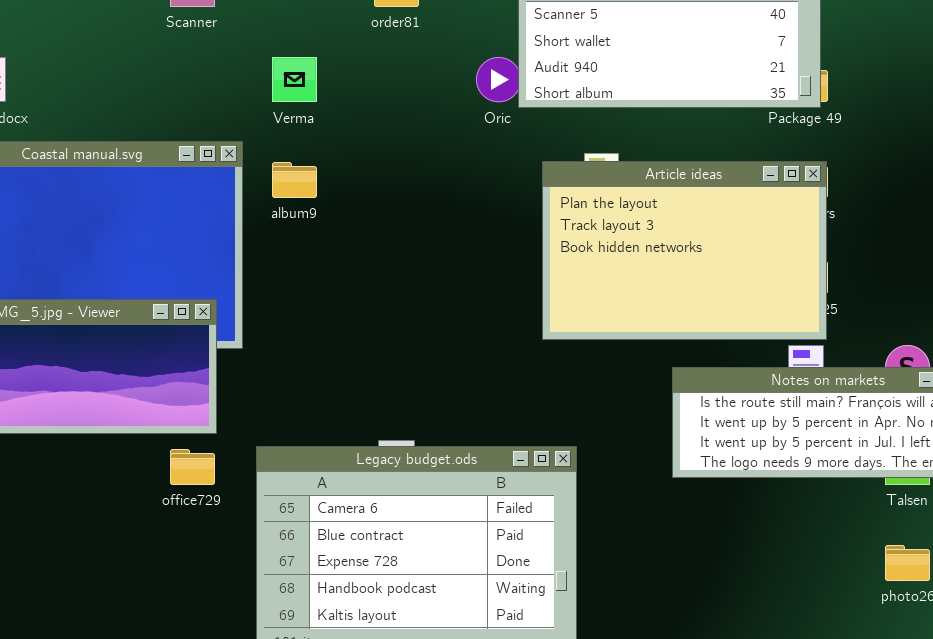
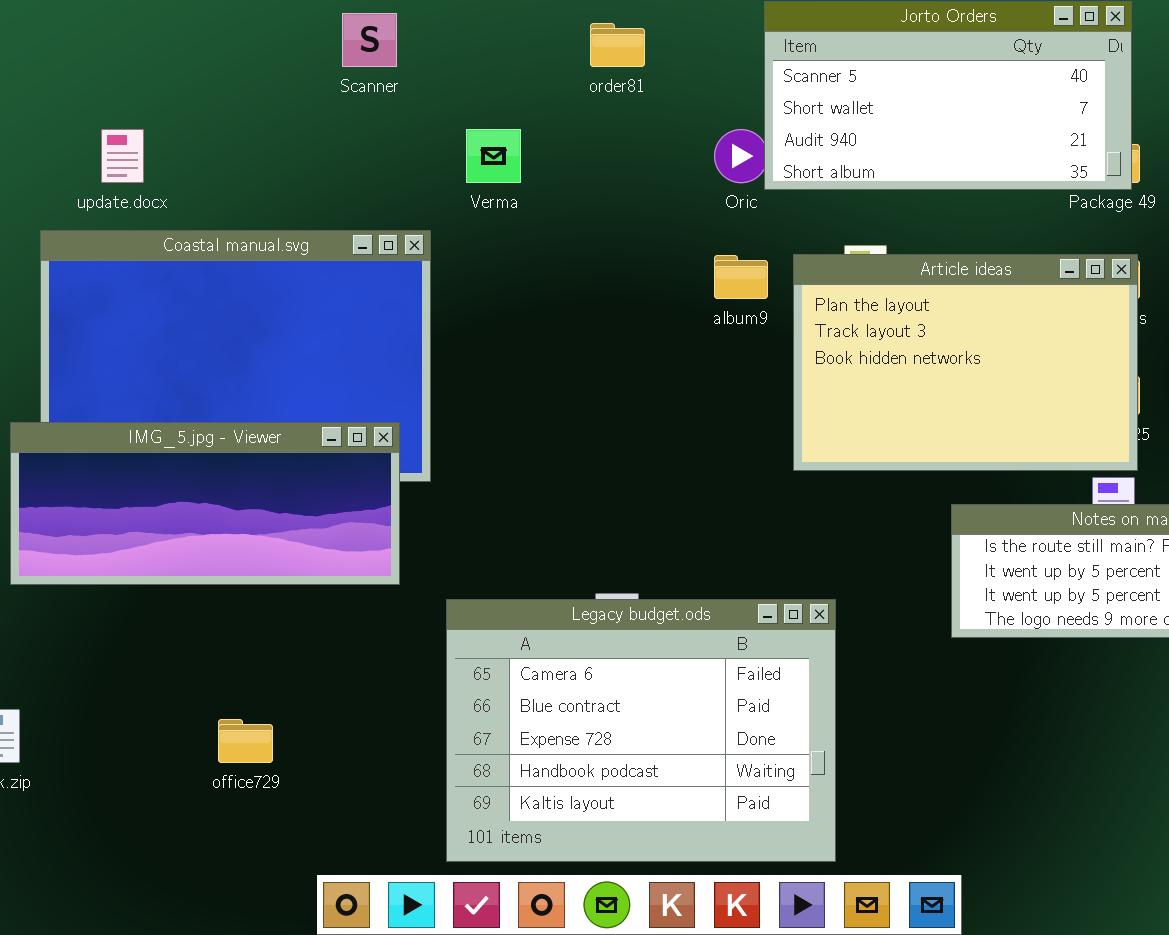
album9: [272,162,317,198] -> [714,255,768,299], moved
office729: [170,449,215,485] -> [218,719,273,763], moved

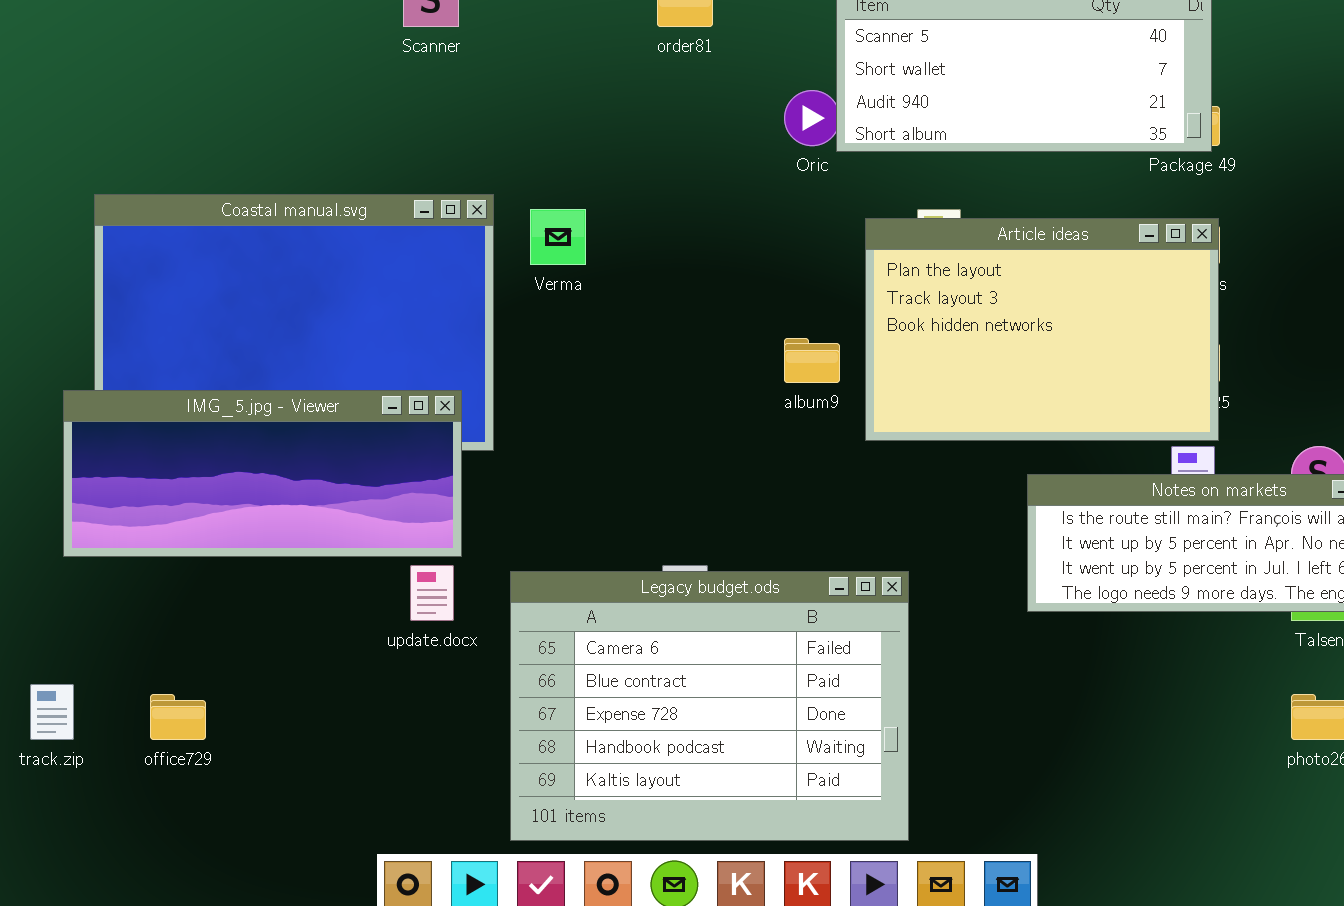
update.docx: [101,129,144,183] -> [410,565,454,621], moved
Verma: [466,129,521,183] -> [530,209,586,265], moved
album9: [714,255,768,299] -> [784,338,840,383], moved
office729: [218,719,273,763] -> [150,694,206,740], moved

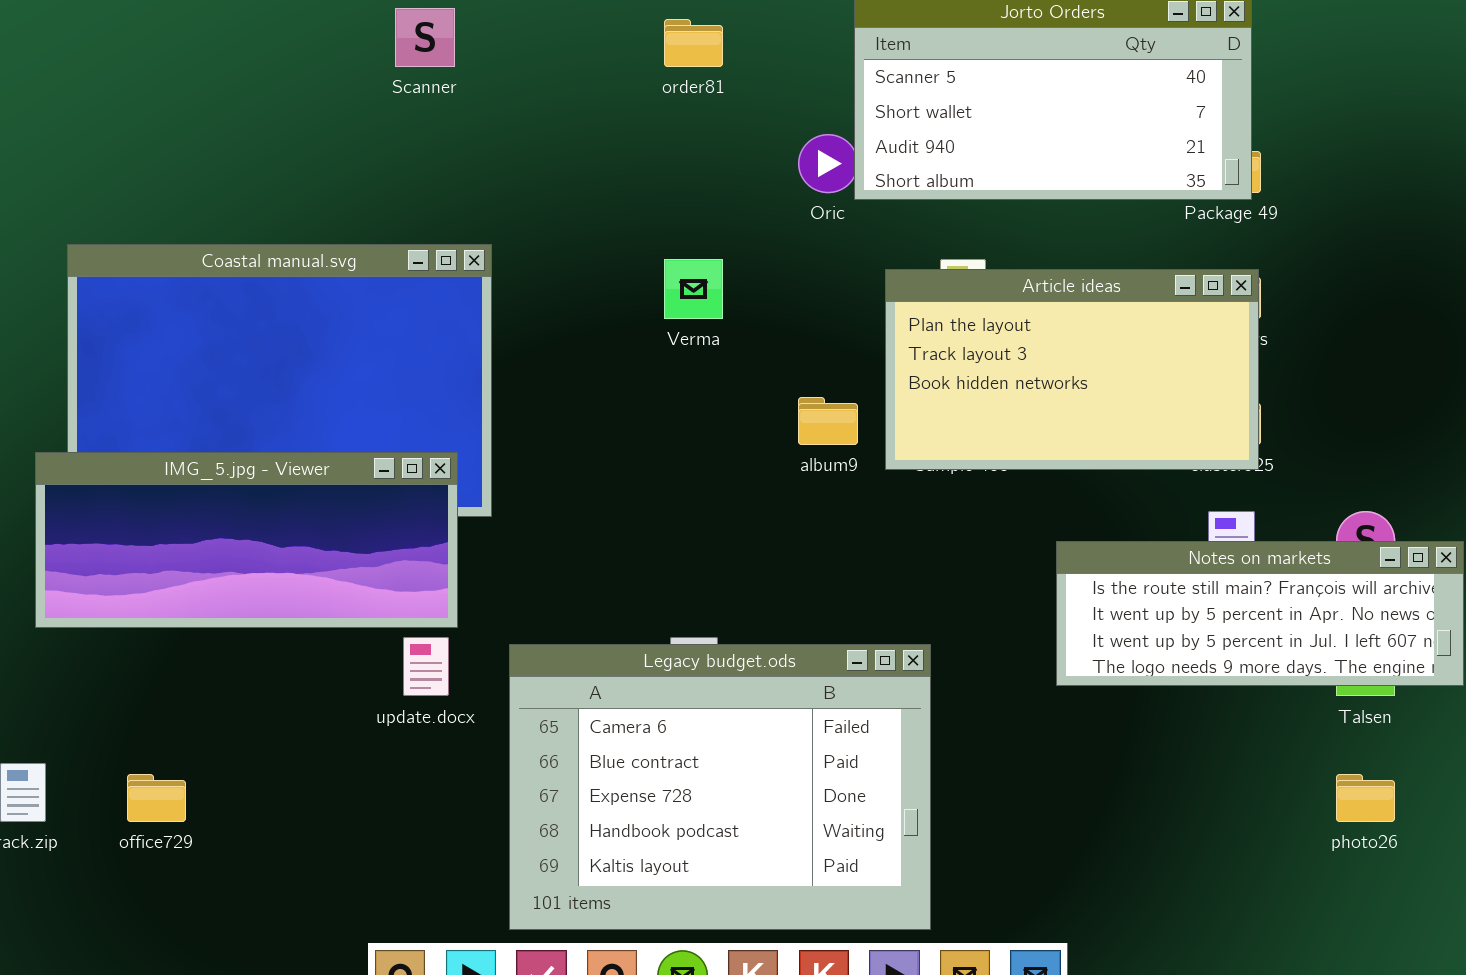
Verma: [530,209,586,265] -> [664,259,723,319], moved
Article ideas: [865,218,1219,441] -> [885,269,1259,470], resized

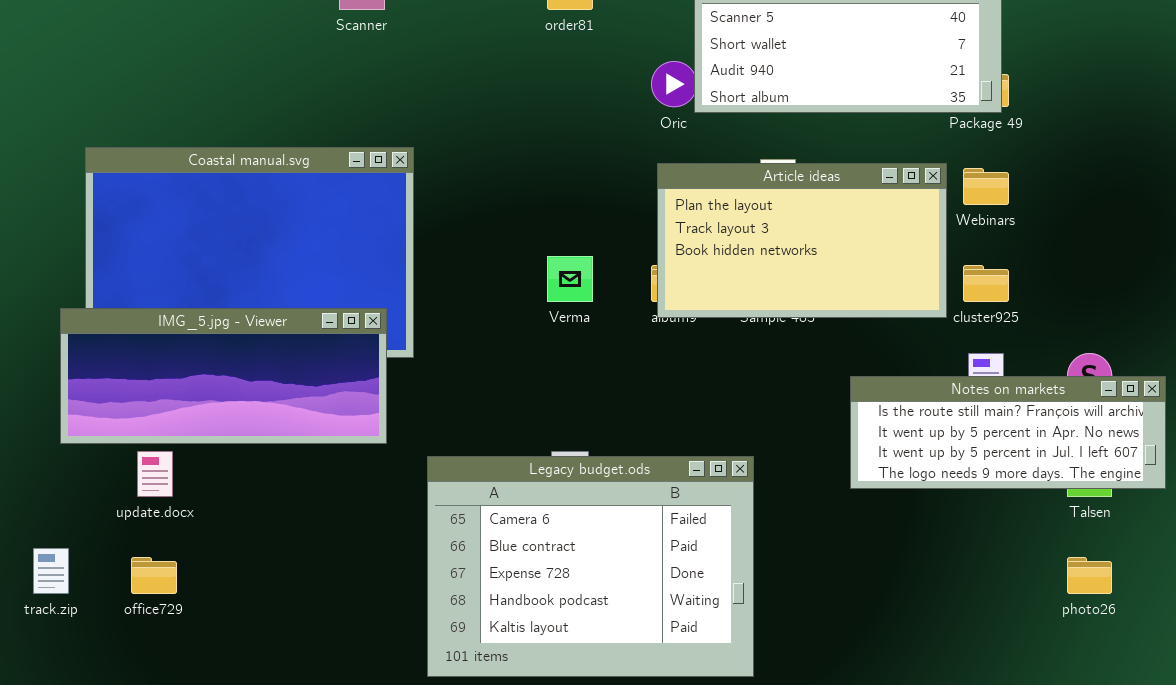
Verma: [664,259,723,319] -> [547,256,593,302], moved
Article ideas: [885,269,1259,470] -> [657,163,947,318], moved
update.docx: [403,637,449,696] -> [137,451,173,497], moved

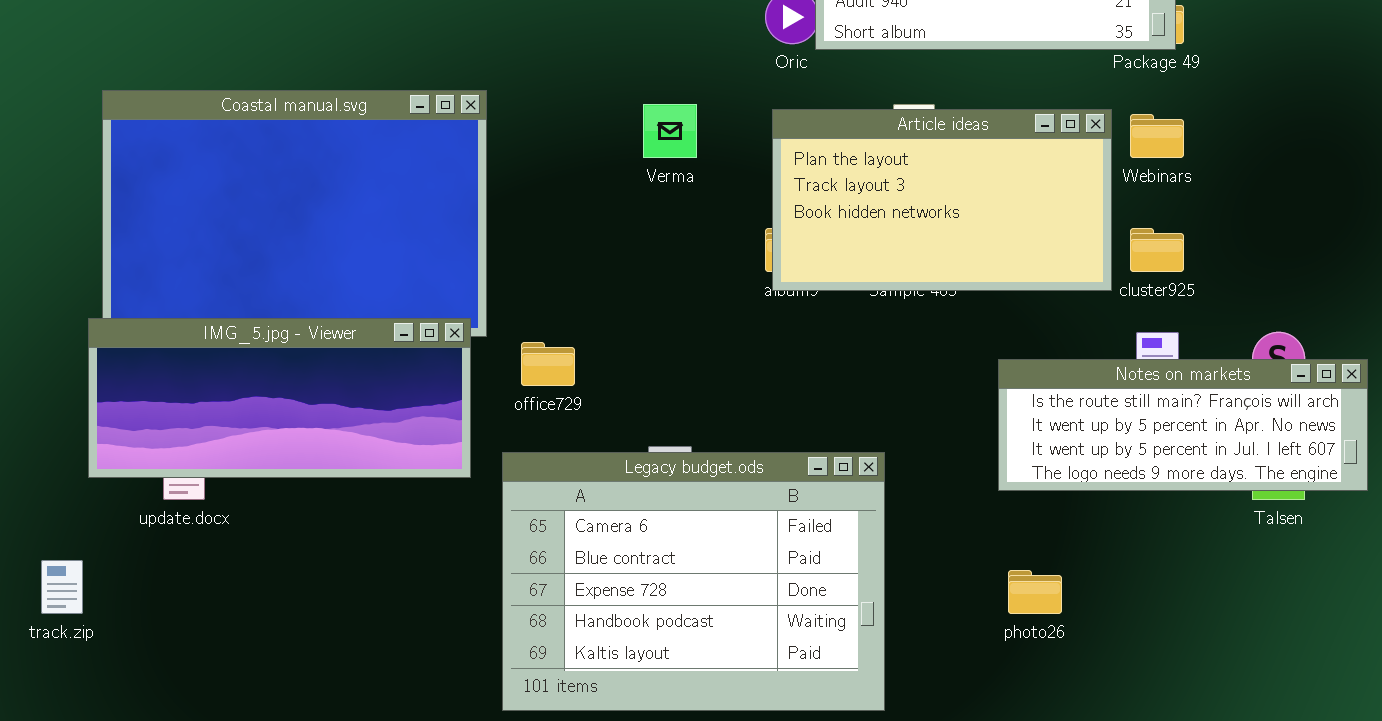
Verma: [547,256,593,302] -> [643,104,697,158], moved
IMG_5.jpg - Viewer: [60,308,387,444] -> [88,318,471,478], moved
office729: [131,557,177,594] -> [521,342,575,386], moved
photo26: [1067,557,1112,594] -> [1008,570,1062,614], moved

